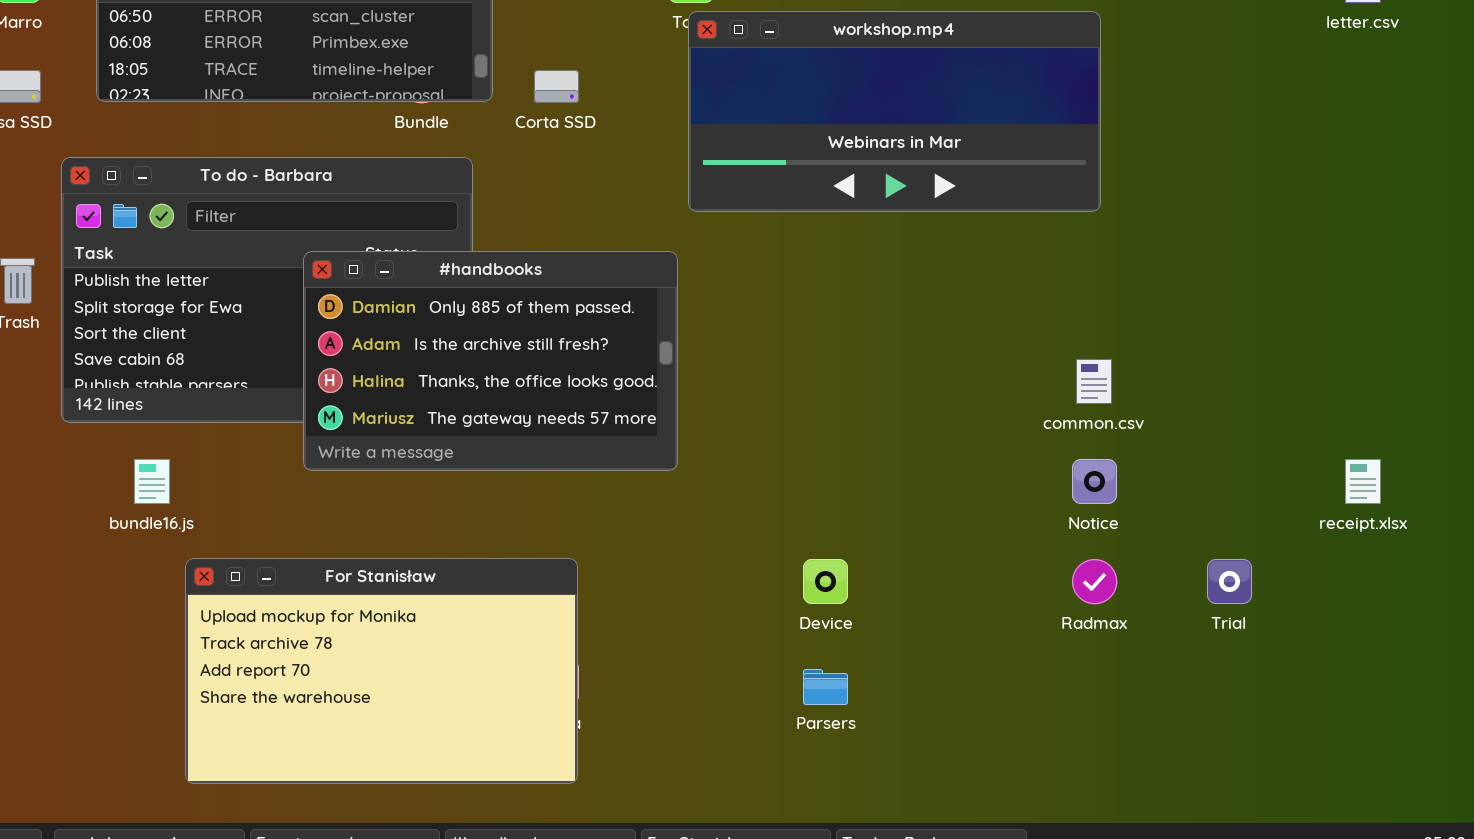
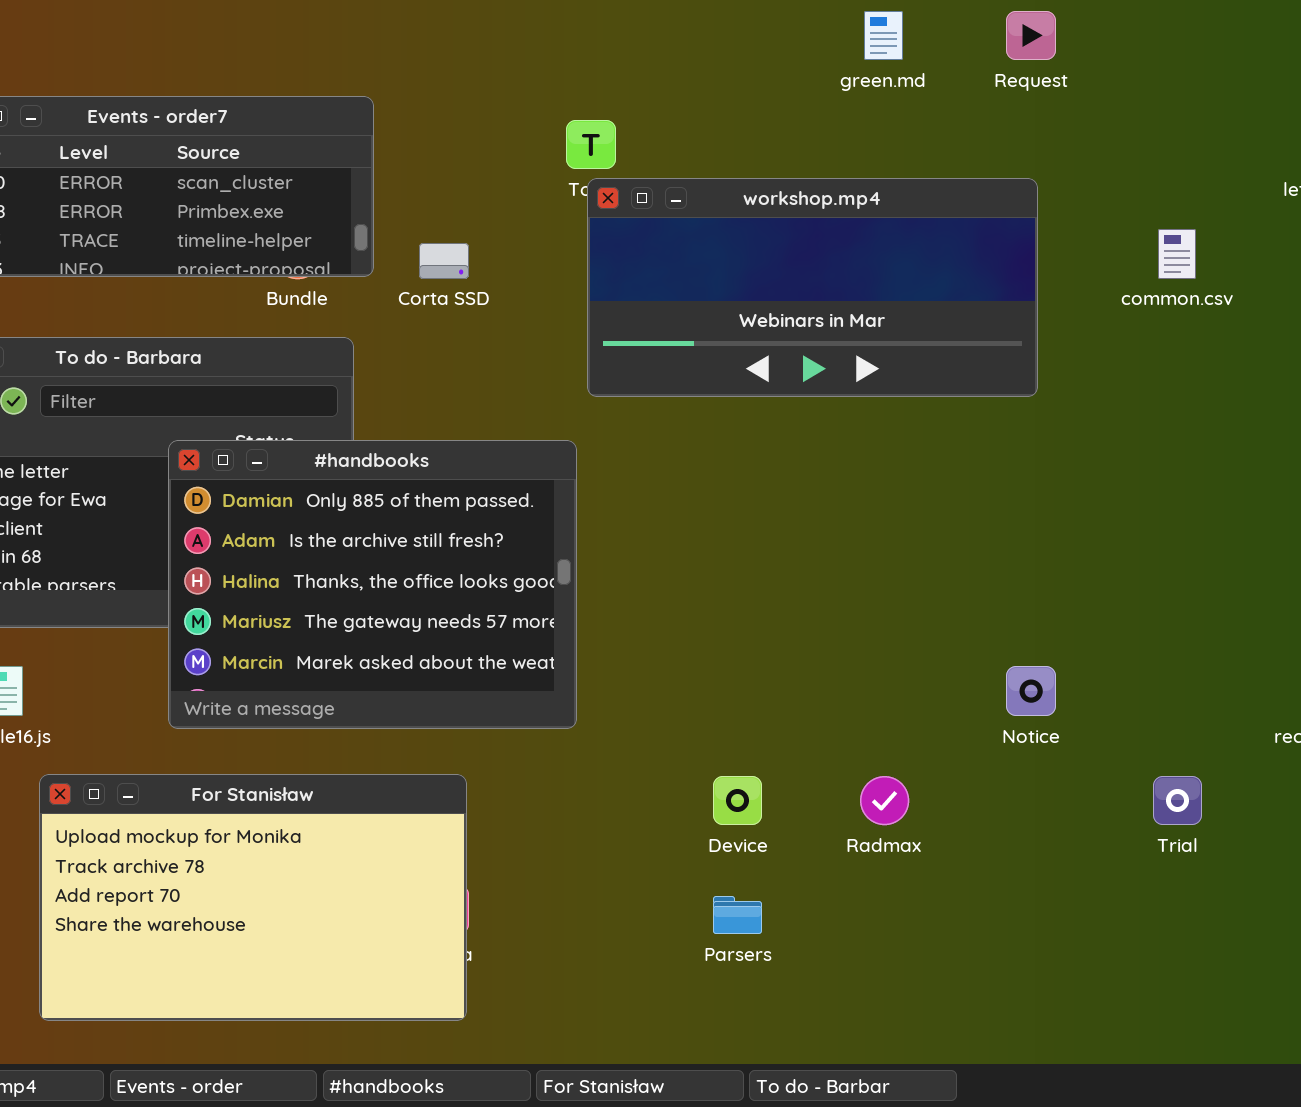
#handbooks: [303,251,678,471] -> [168,440,577,729], resized
common.csv: [1076,359,1112,404] -> [1158,229,1196,279], moved
Radmax: [1072,559,1117,604] -> [860,776,909,825], moved

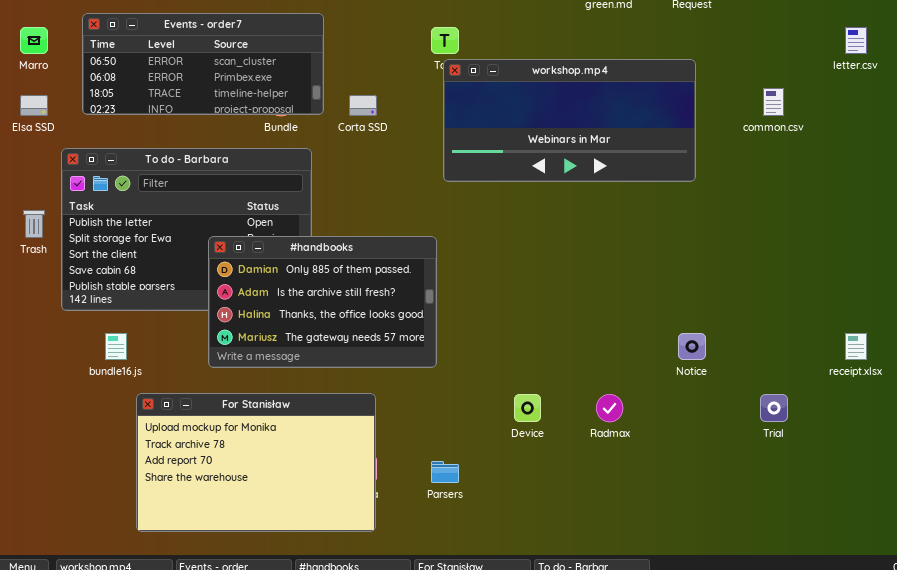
#handbooks: [168,440,577,729] -> [208,236,437,368], resized
Parsers: [713,896,762,934] -> [431,461,459,483], moved

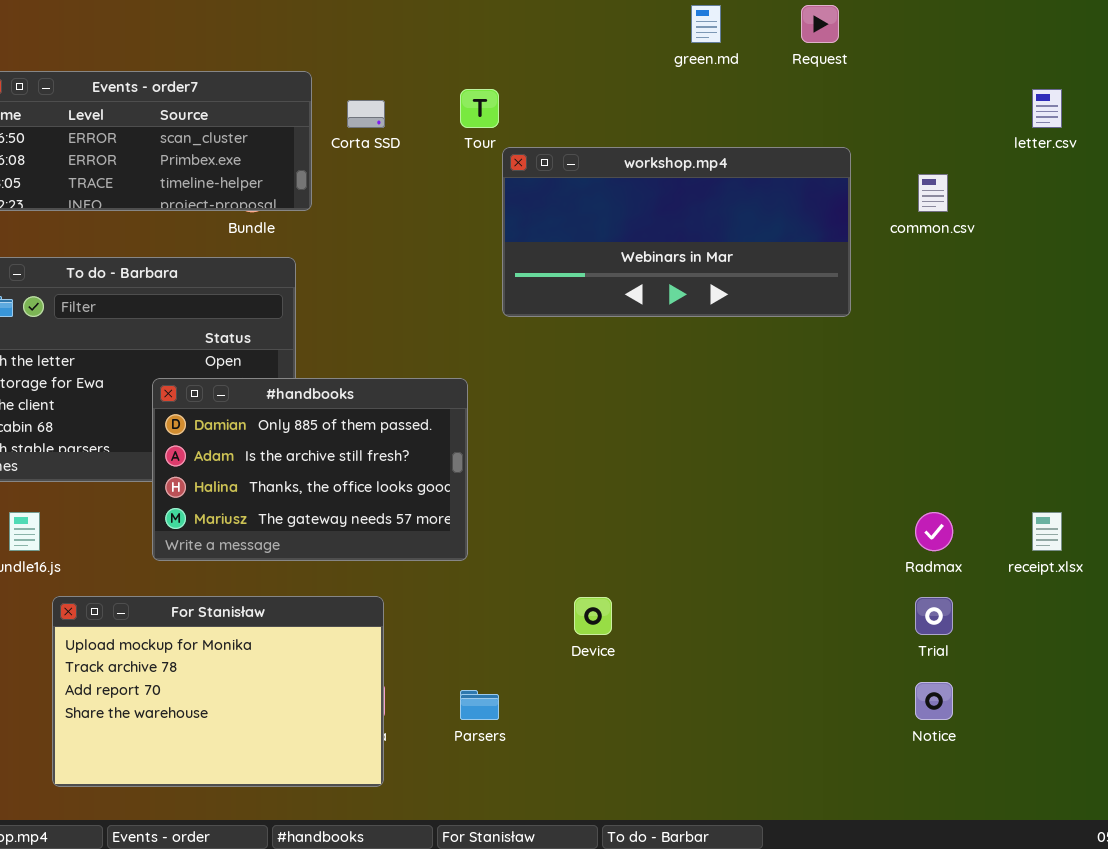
workshop.mp4: [443,59,696,182] -> [502,147,851,317], moved
Corta SSD: [349,95,377,116] -> [347,100,385,128], moved
Notice: [678,333,706,360] -> [915,682,953,720], moved
Radmax: [596,394,623,422] -> [915,512,953,551], moved

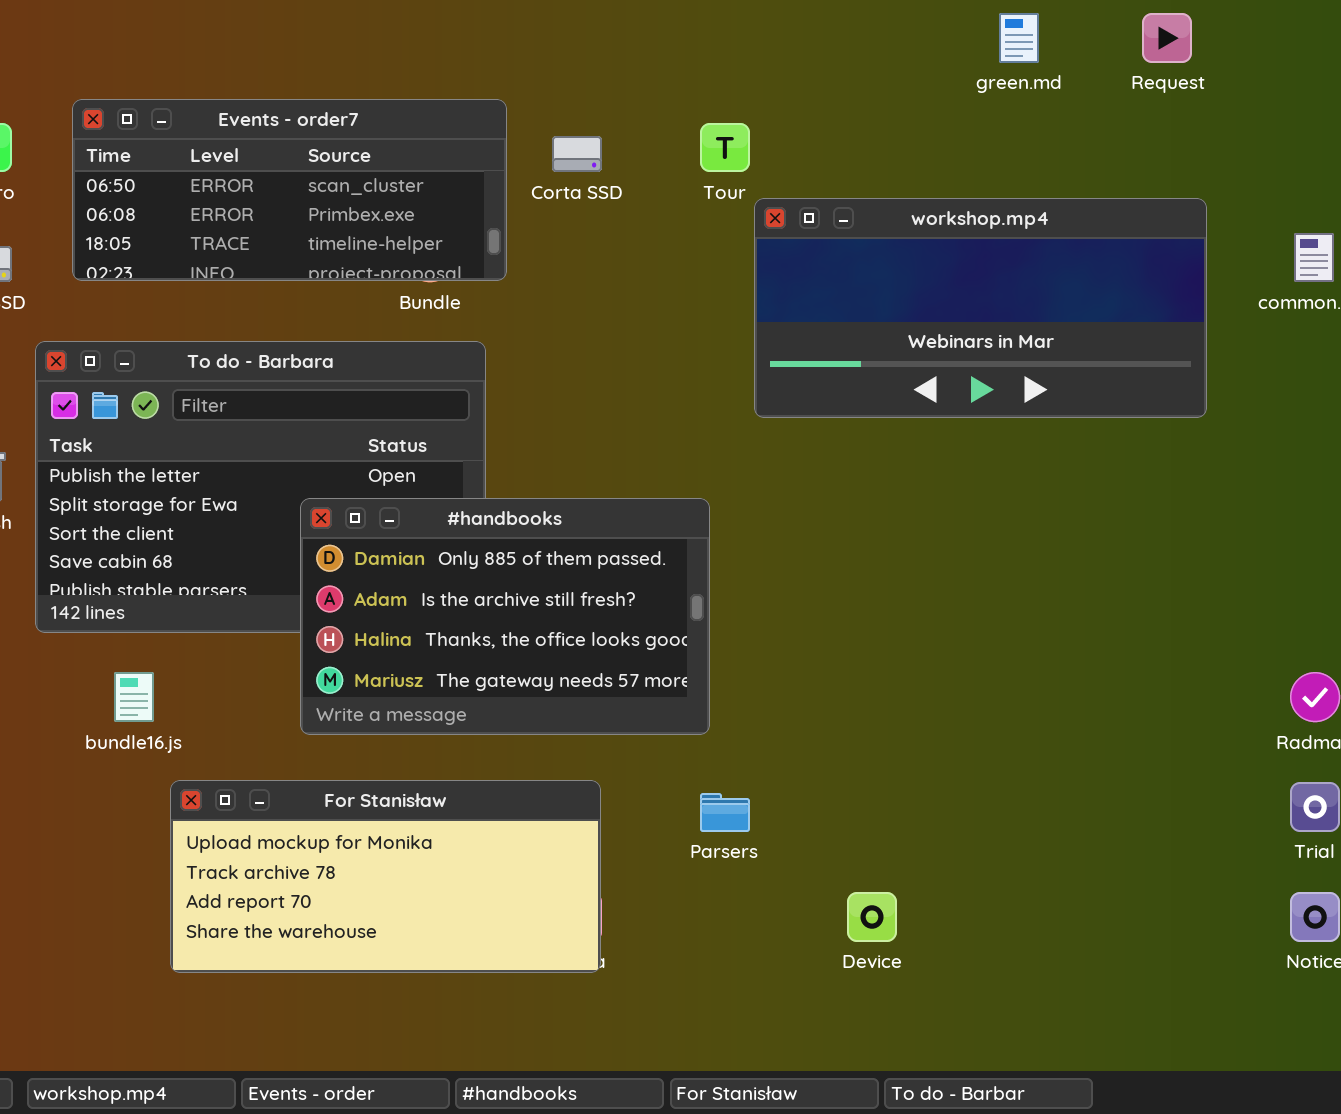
For Stanisław: [52,596,384,787] -> [170,780,601,973], resized
Device: [574,597,612,635] -> [847,892,897,942], moved
Parsers: [460,690,499,720] -> [700,793,750,832], moved

